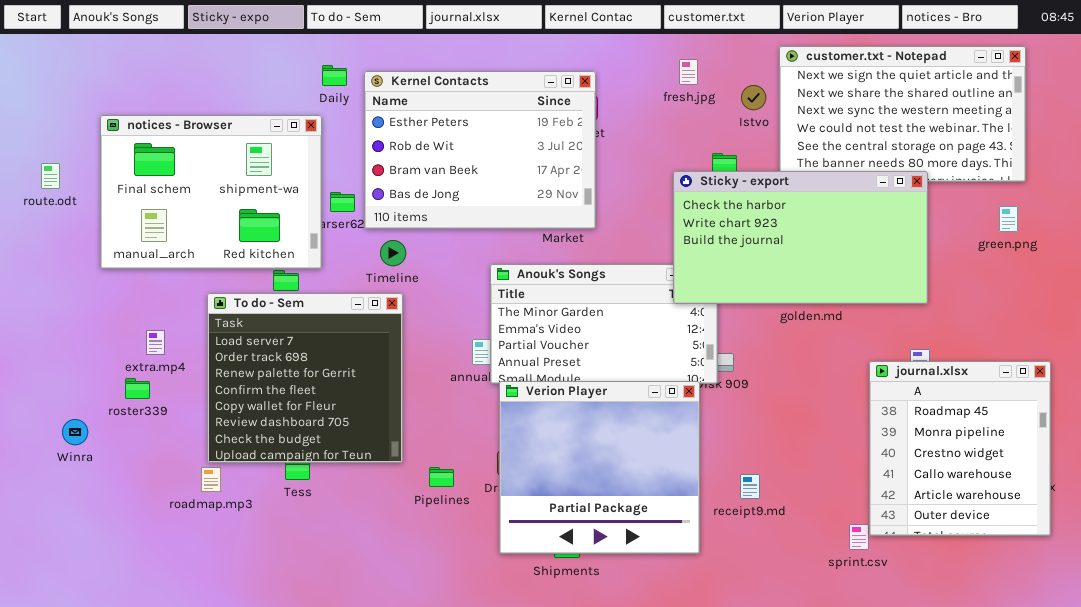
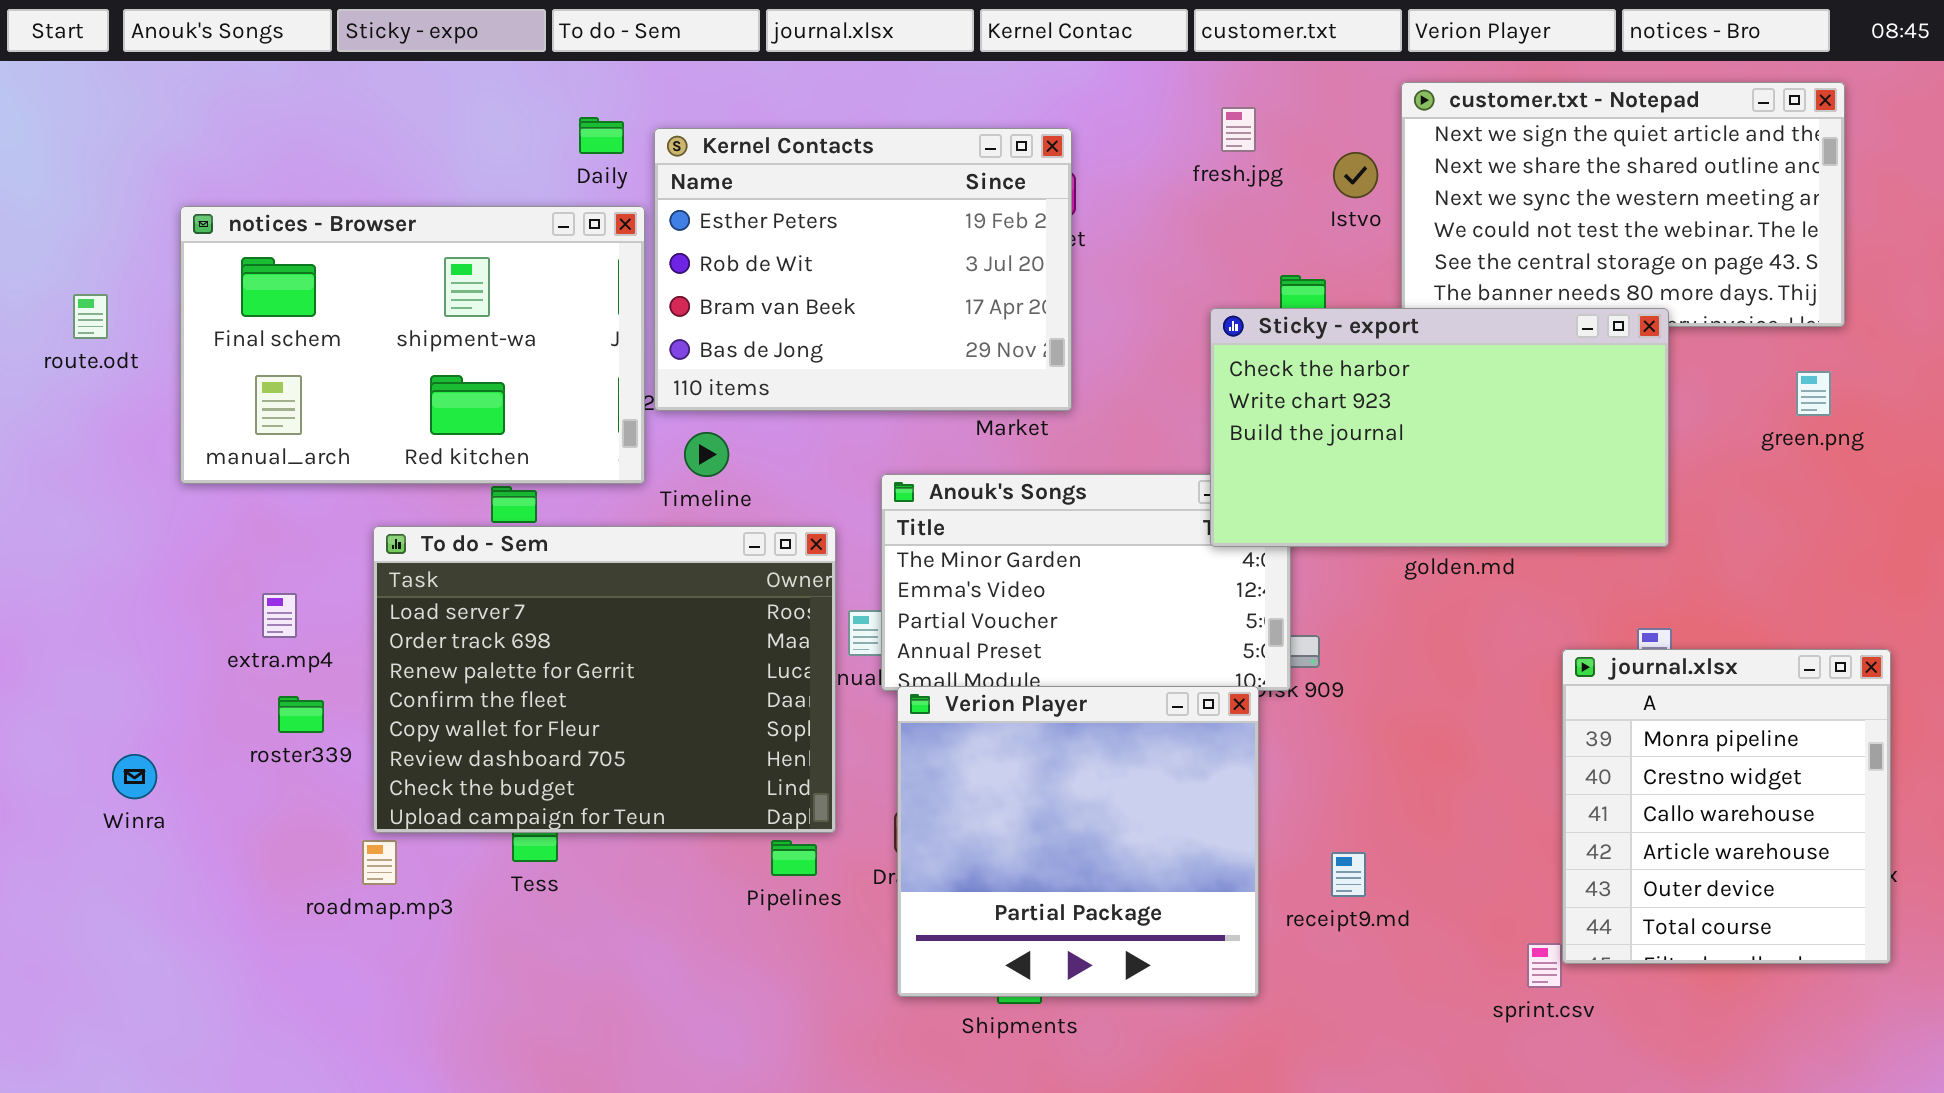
notices - Browser: [100,115,322,269] -> [180,206,645,484], resized
To do - Sem: [207,293,403,463] -> [373,526,836,833], resized
journal.xlsx: [869,361,1051,536] -> [1562,649,1891,964], scrolled down 1 row
roster339: [125,378,150,399] -> [278,696,324,733], moved

